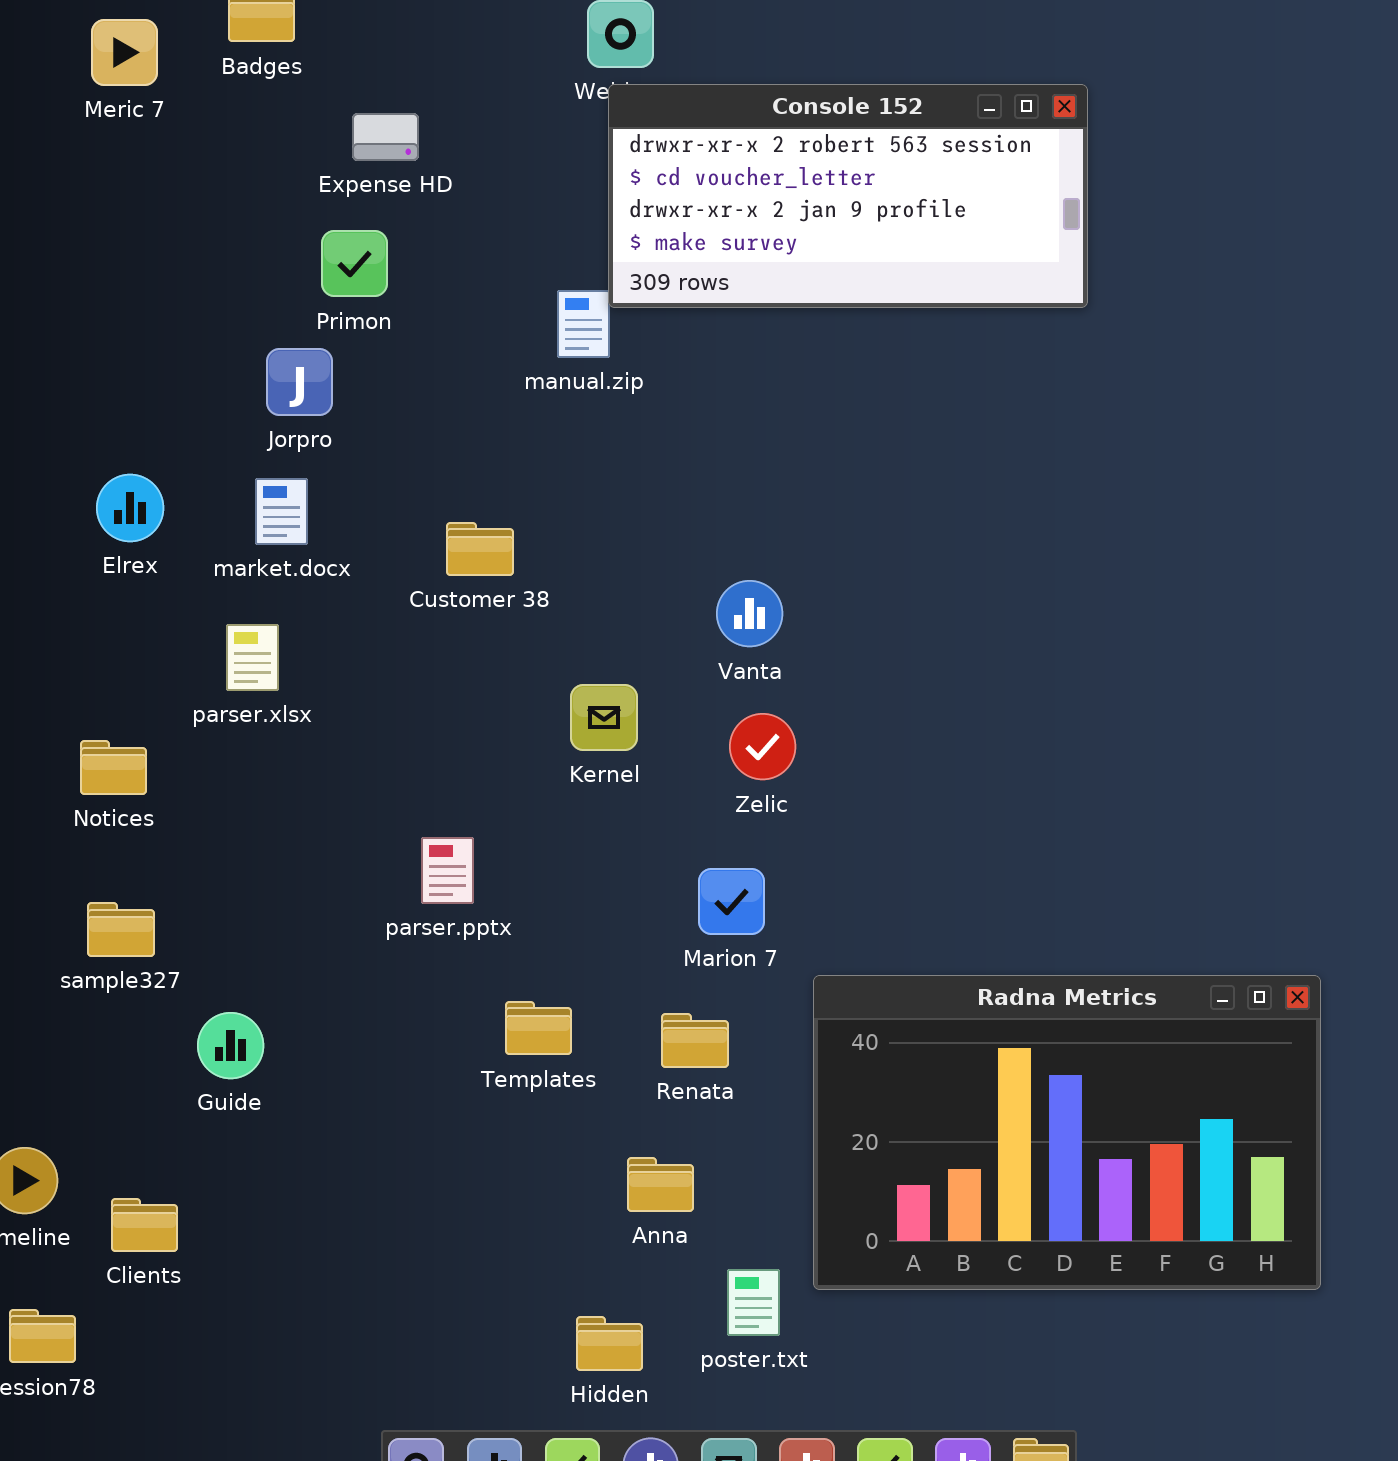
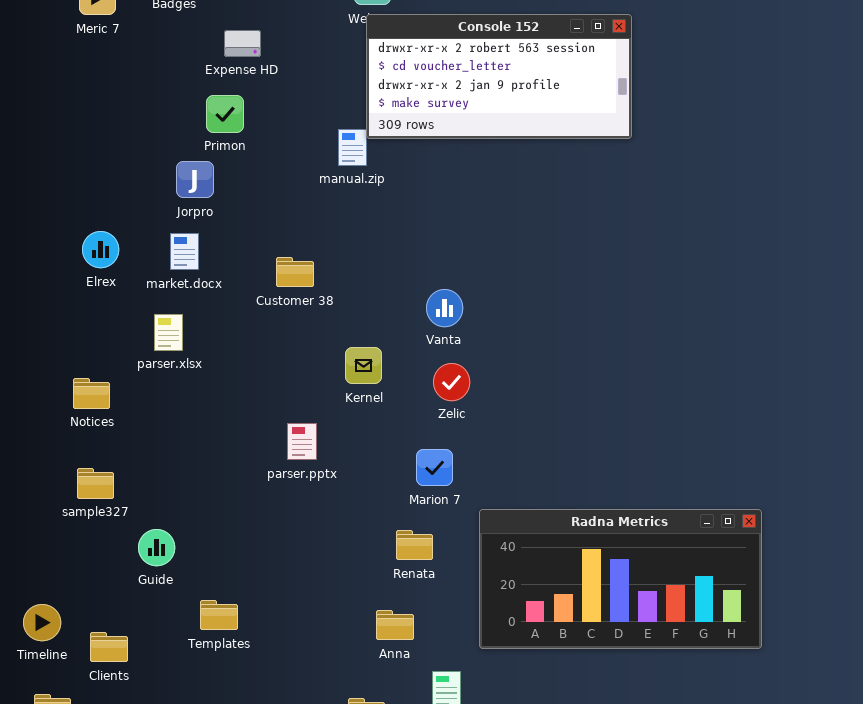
parser.pptx: [421,837,474,904] -> [287,423,317,460], moved
Radna Metrics: [813,975,1321,1290] -> [479,509,762,649], resized
Templates: [505,1001,572,1055] -> [200,600,238,630], moved

